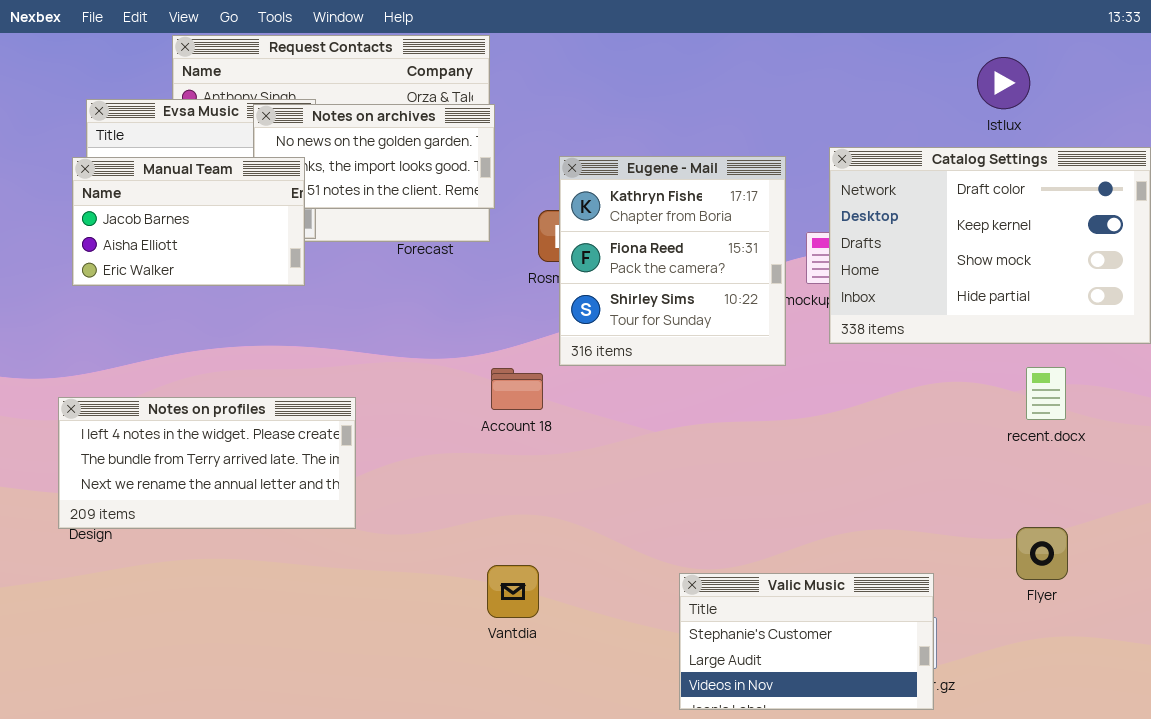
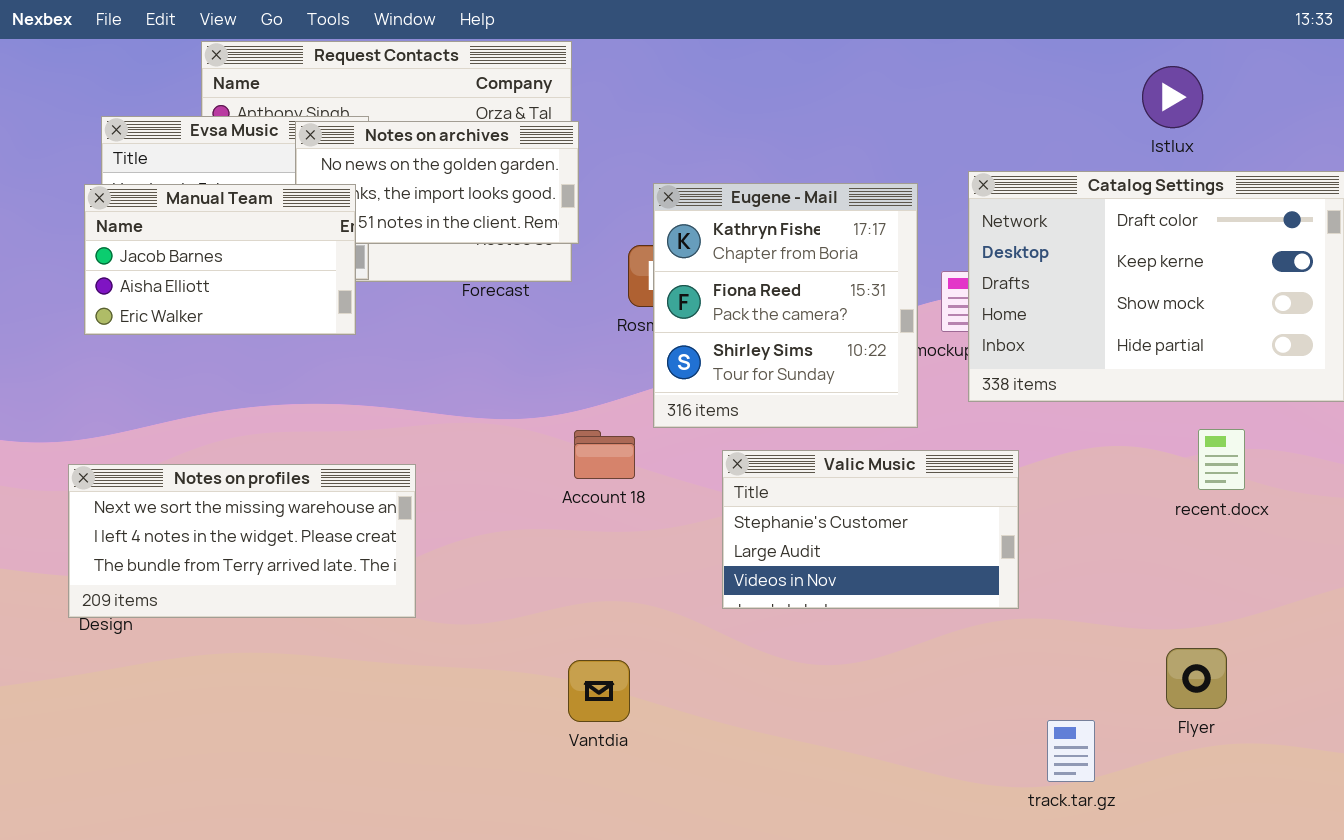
Notes on profiles: [58,397,356,529] -> [68,464,416,618], scrolled up 1 row
Flyer: [1016,527,1068,580] -> [1166,648,1227,709], moved
Valic Music: [679,573,934,710] -> [722,450,1019,609], moved

